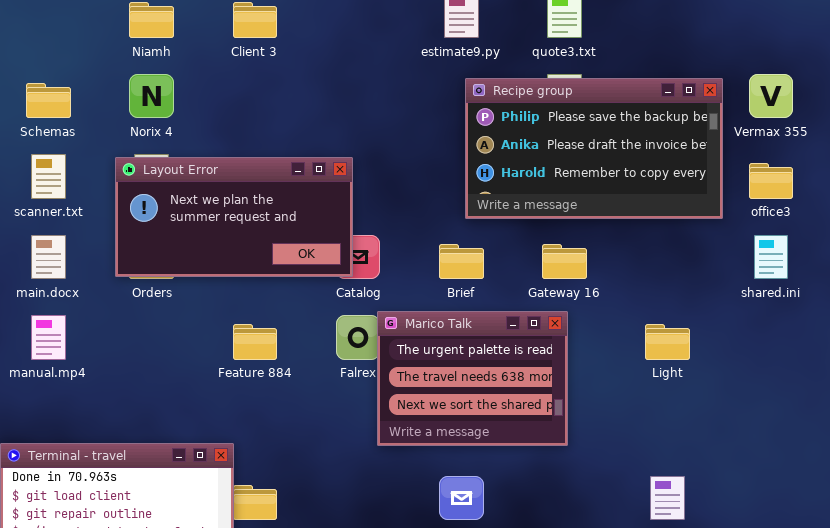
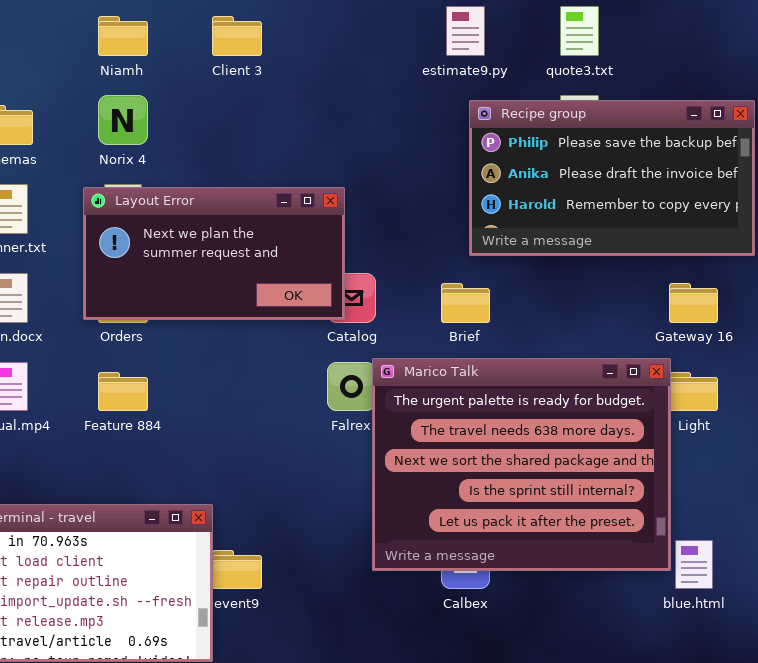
Gateway 16: [542,244,587,279] -> [669,283,718,323], moved
Marico Talk: [377,311,568,446] -> [372,358,671,571], resized
Feature 884: [233,324,277,360] -> [98,372,148,411], moved

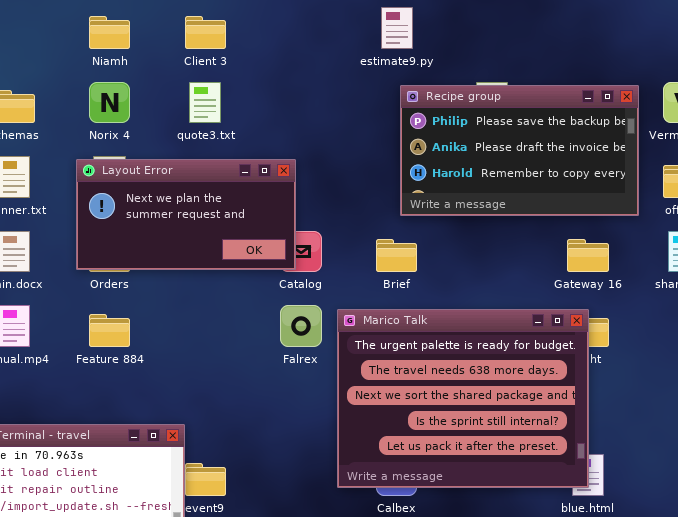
quote3.txt: [560,6,599,56] -> [189,82,221,123], moved
Marico Talk: [372,358,671,571] -> [337,309,589,488], moved

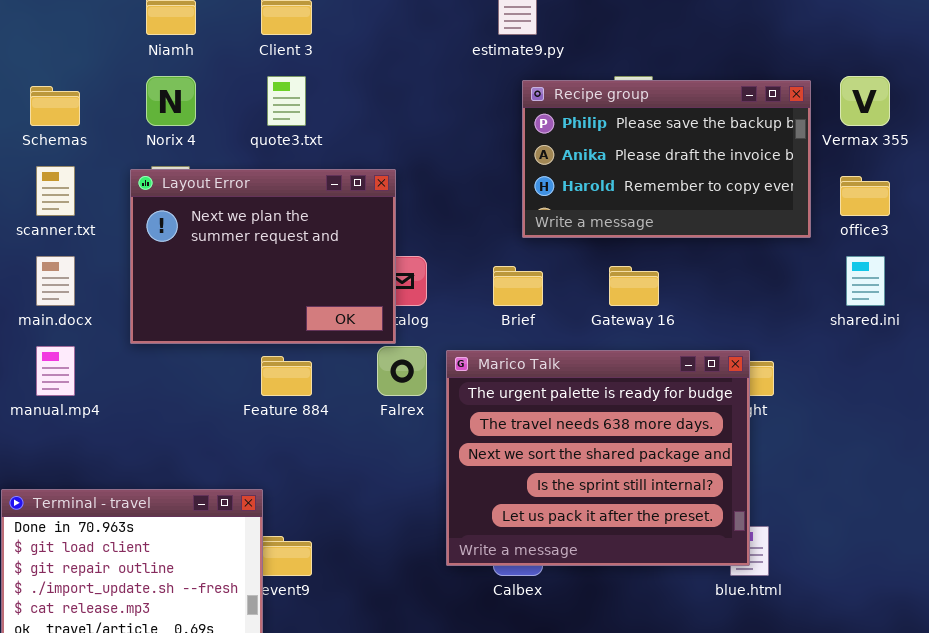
Layout Error: [76,159,296,270] -> [130,169,396,344], resized
Gateway 16: [567,239,609,272] -> [609,266,659,306], moved
Feature 884: [89,314,130,347] -> [261,356,312,396], moved

